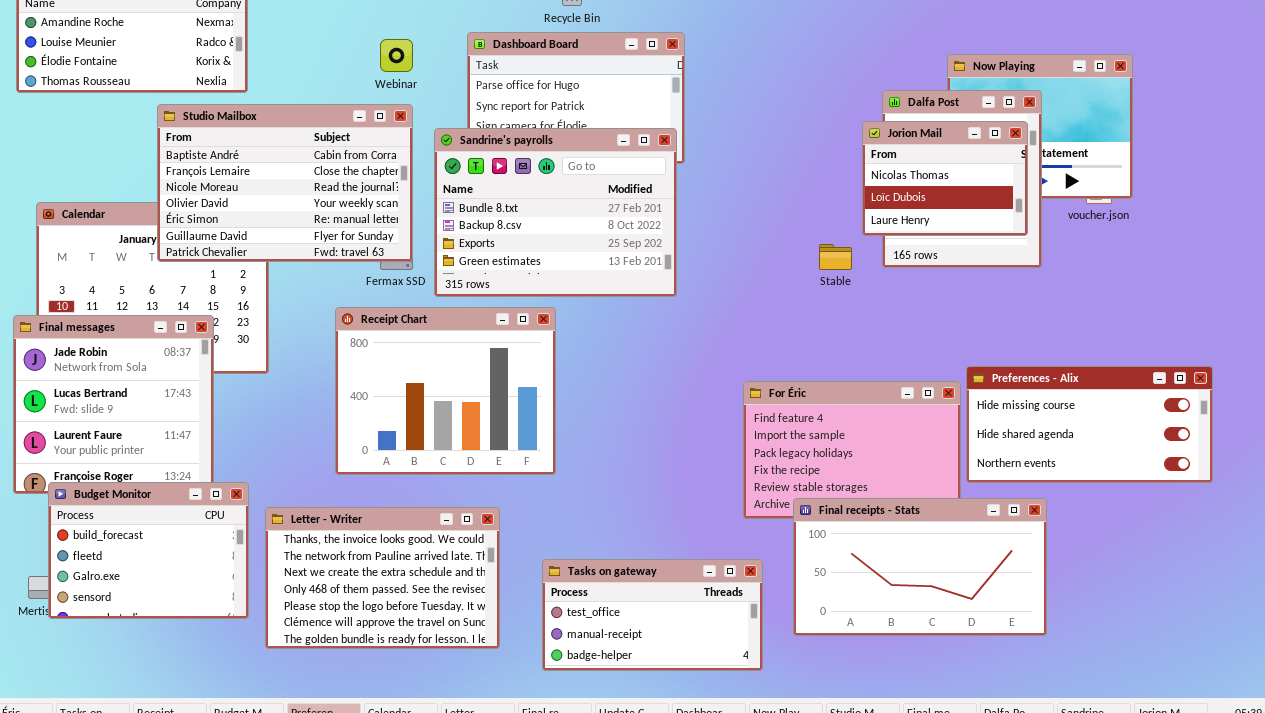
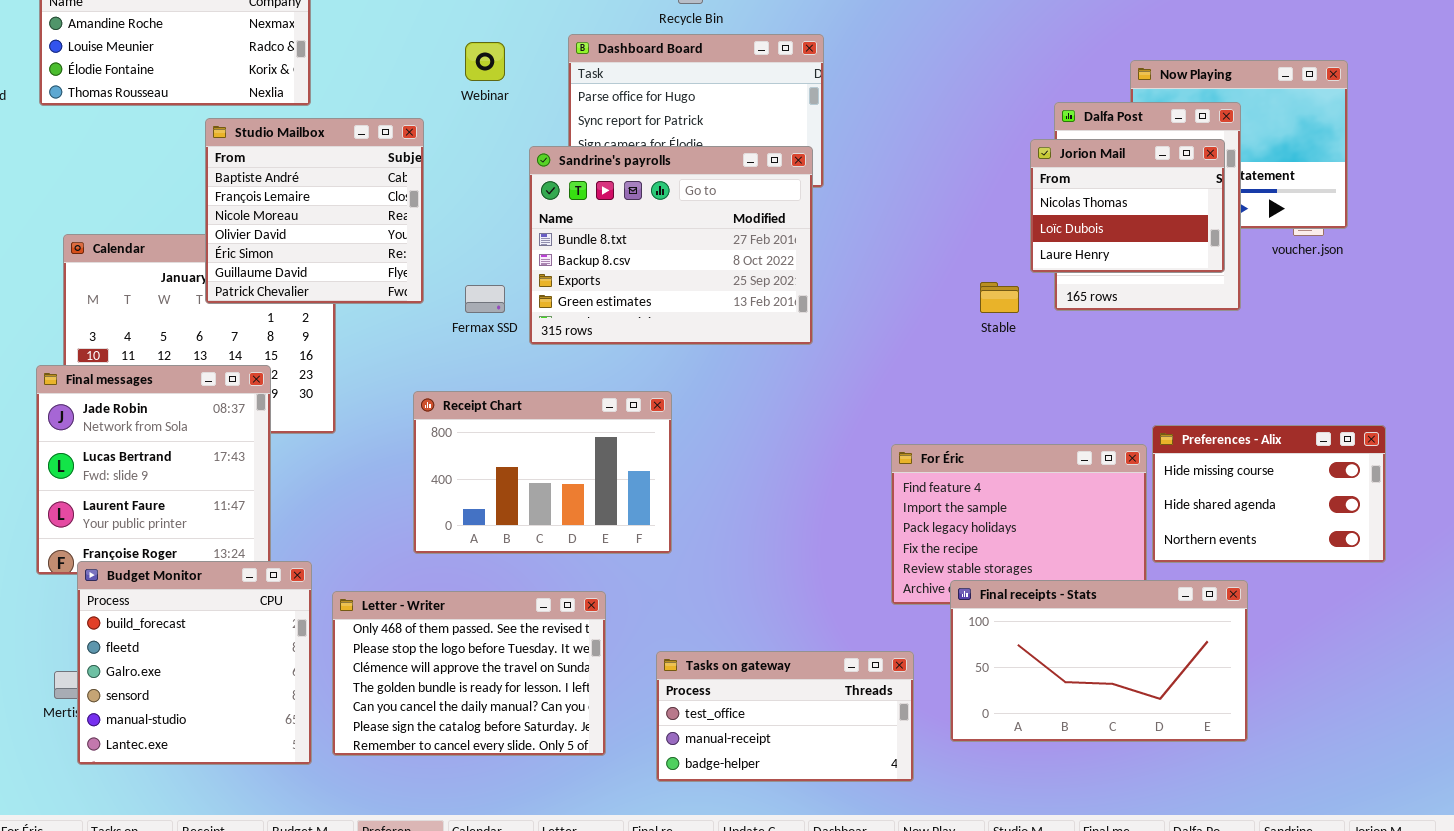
Studio Mailbox: [157,104,413,262] -> [205,118,424,304], resized
Receipt Chart: [335,307,556,475] -> [413,391,672,554], resized
Preferences - Alix: [966,366,1213,483] -> [1152,425,1386,563], resized
Budget Monitor: [48,482,249,619] -> [77,561,312,765], resized
Letter - Writer: [265,507,500,649] -> [332,591,606,756], scrolled down 3 rows

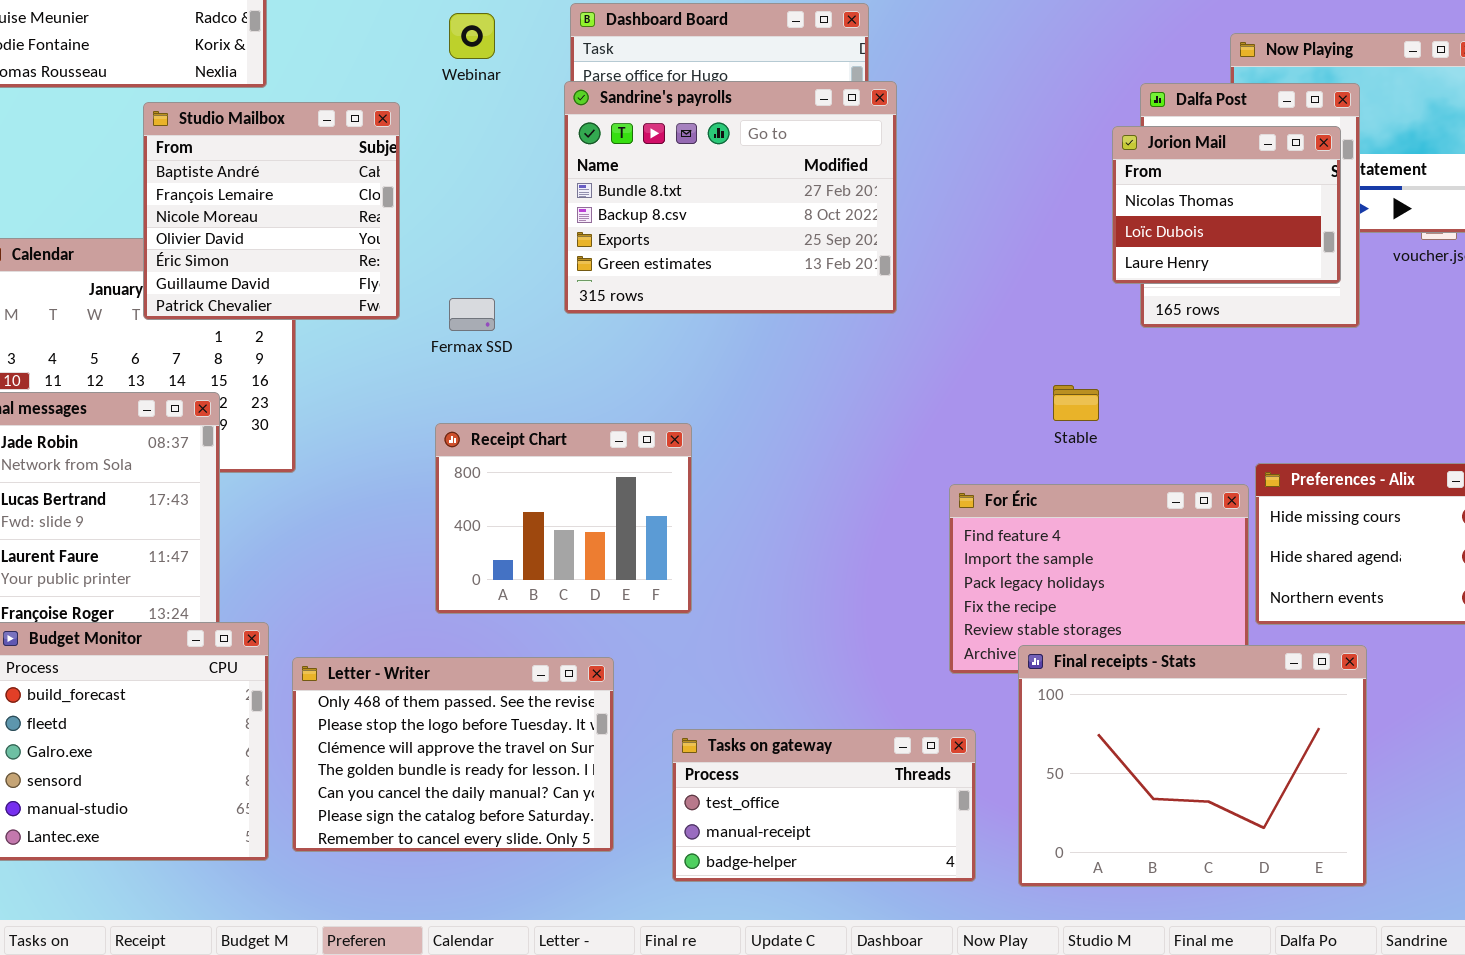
Sandrine's payrolls: [529,146,813,345] -> [564,81,897,314], moved
Stable: [980,282,1019,313] -> [1053,385,1099,421], moved
Receipt Chart: [413,391,672,554] -> [435,423,692,614], resized
Final receipts - Stats: [950,580,1248,742] -> [1018,645,1367,887], resized

